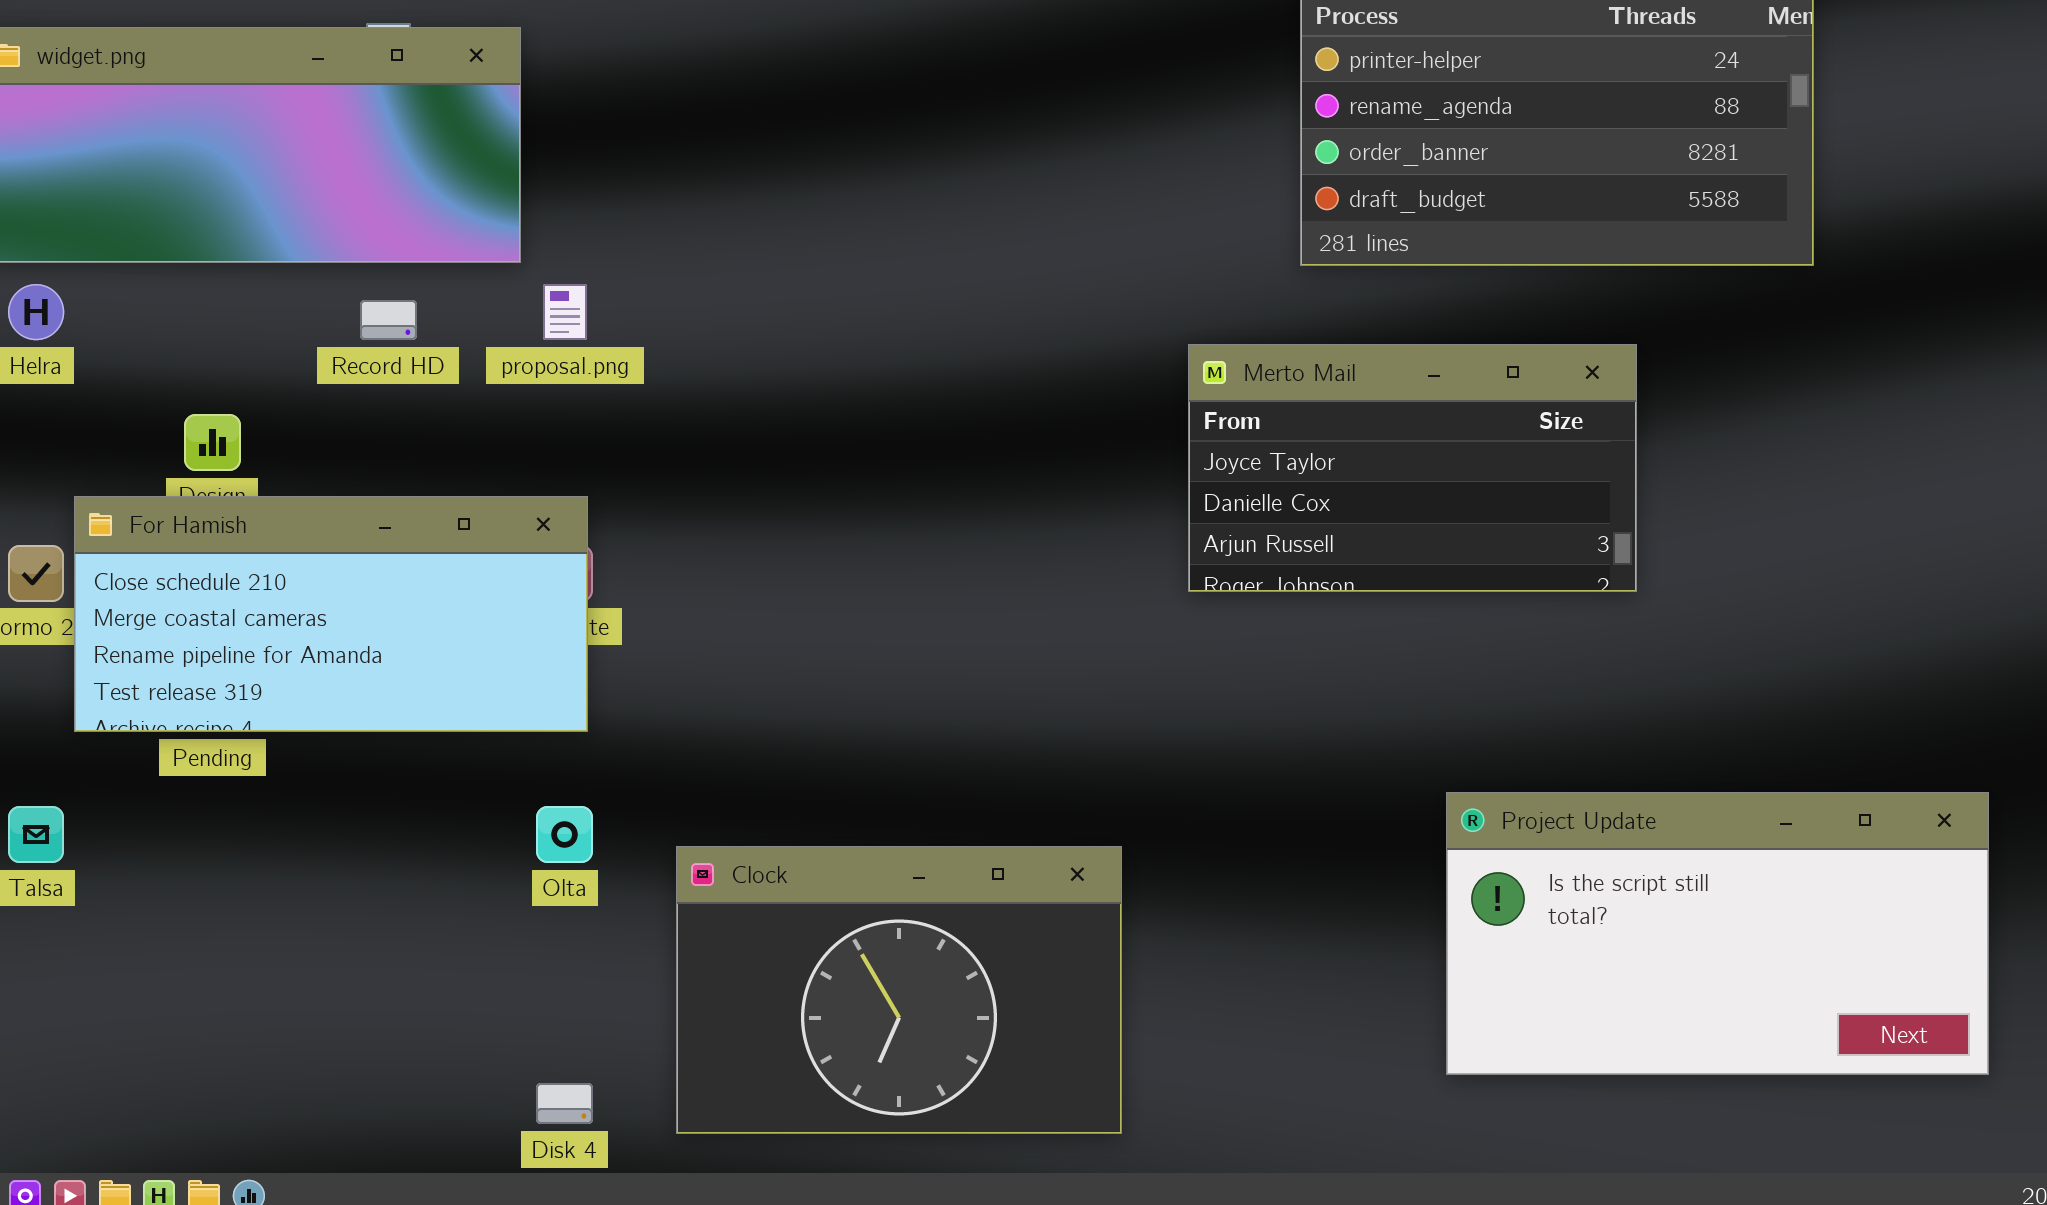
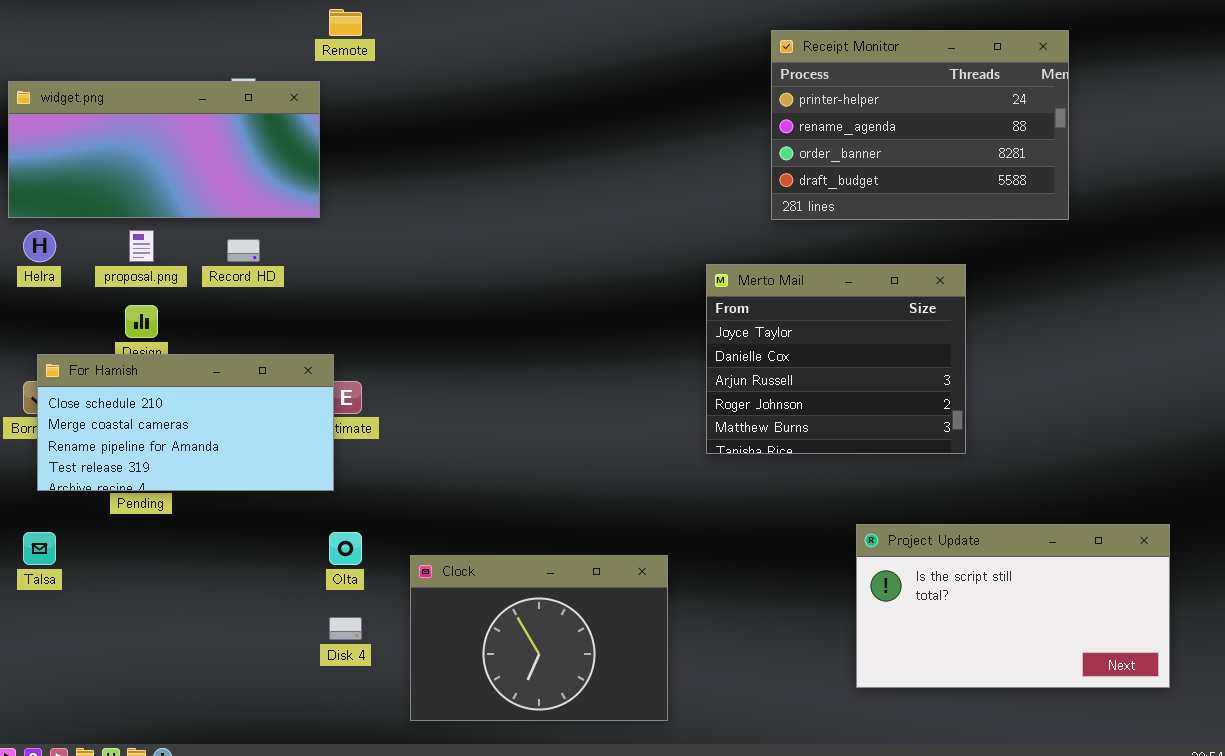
proposal.png: [543,284,587,340] -> [129,230,154,262], moved
Merto Mail: [1188,344,1637,592] -> [706,264,966,454], resized
For Hamish: [74,496,588,732] -> [37,354,334,491], moved
Disk 4: [536,1083,593,1124] -> [329,617,362,640], moved

